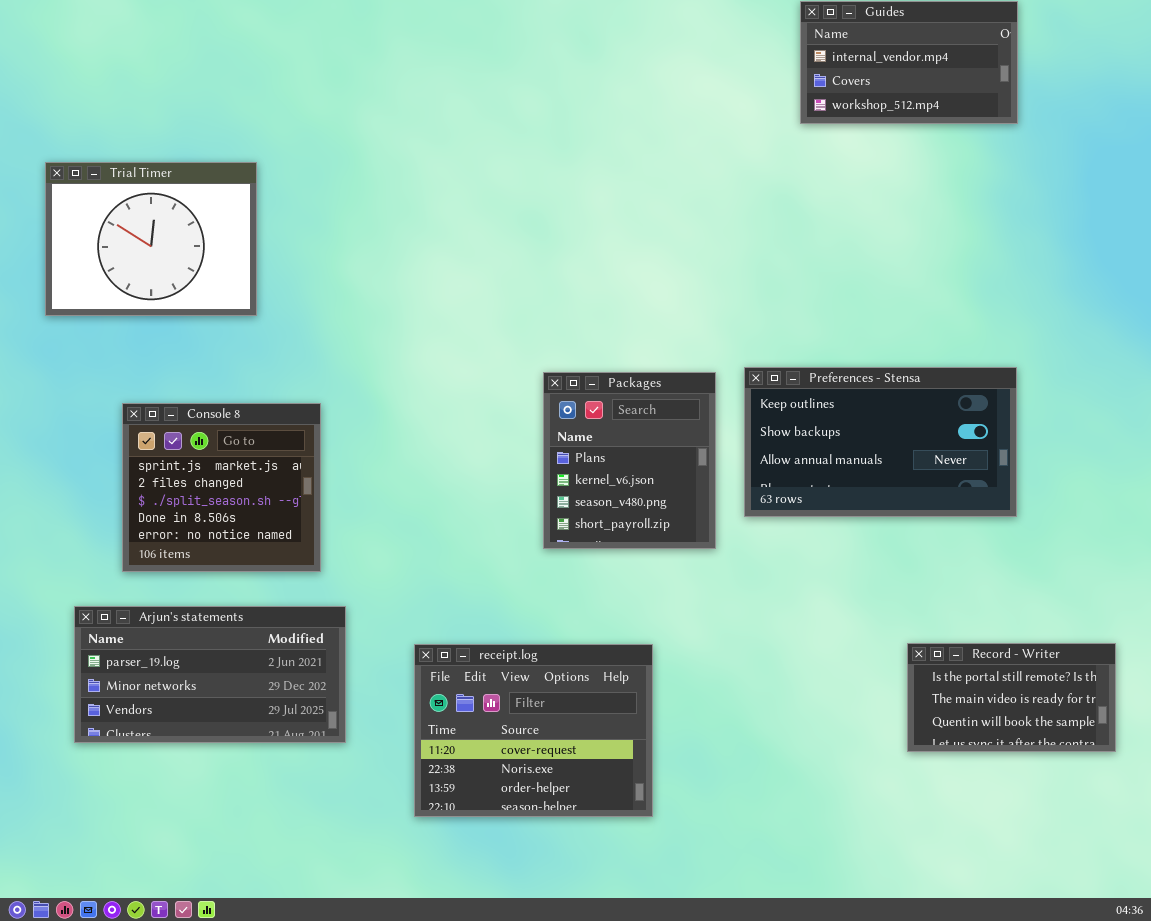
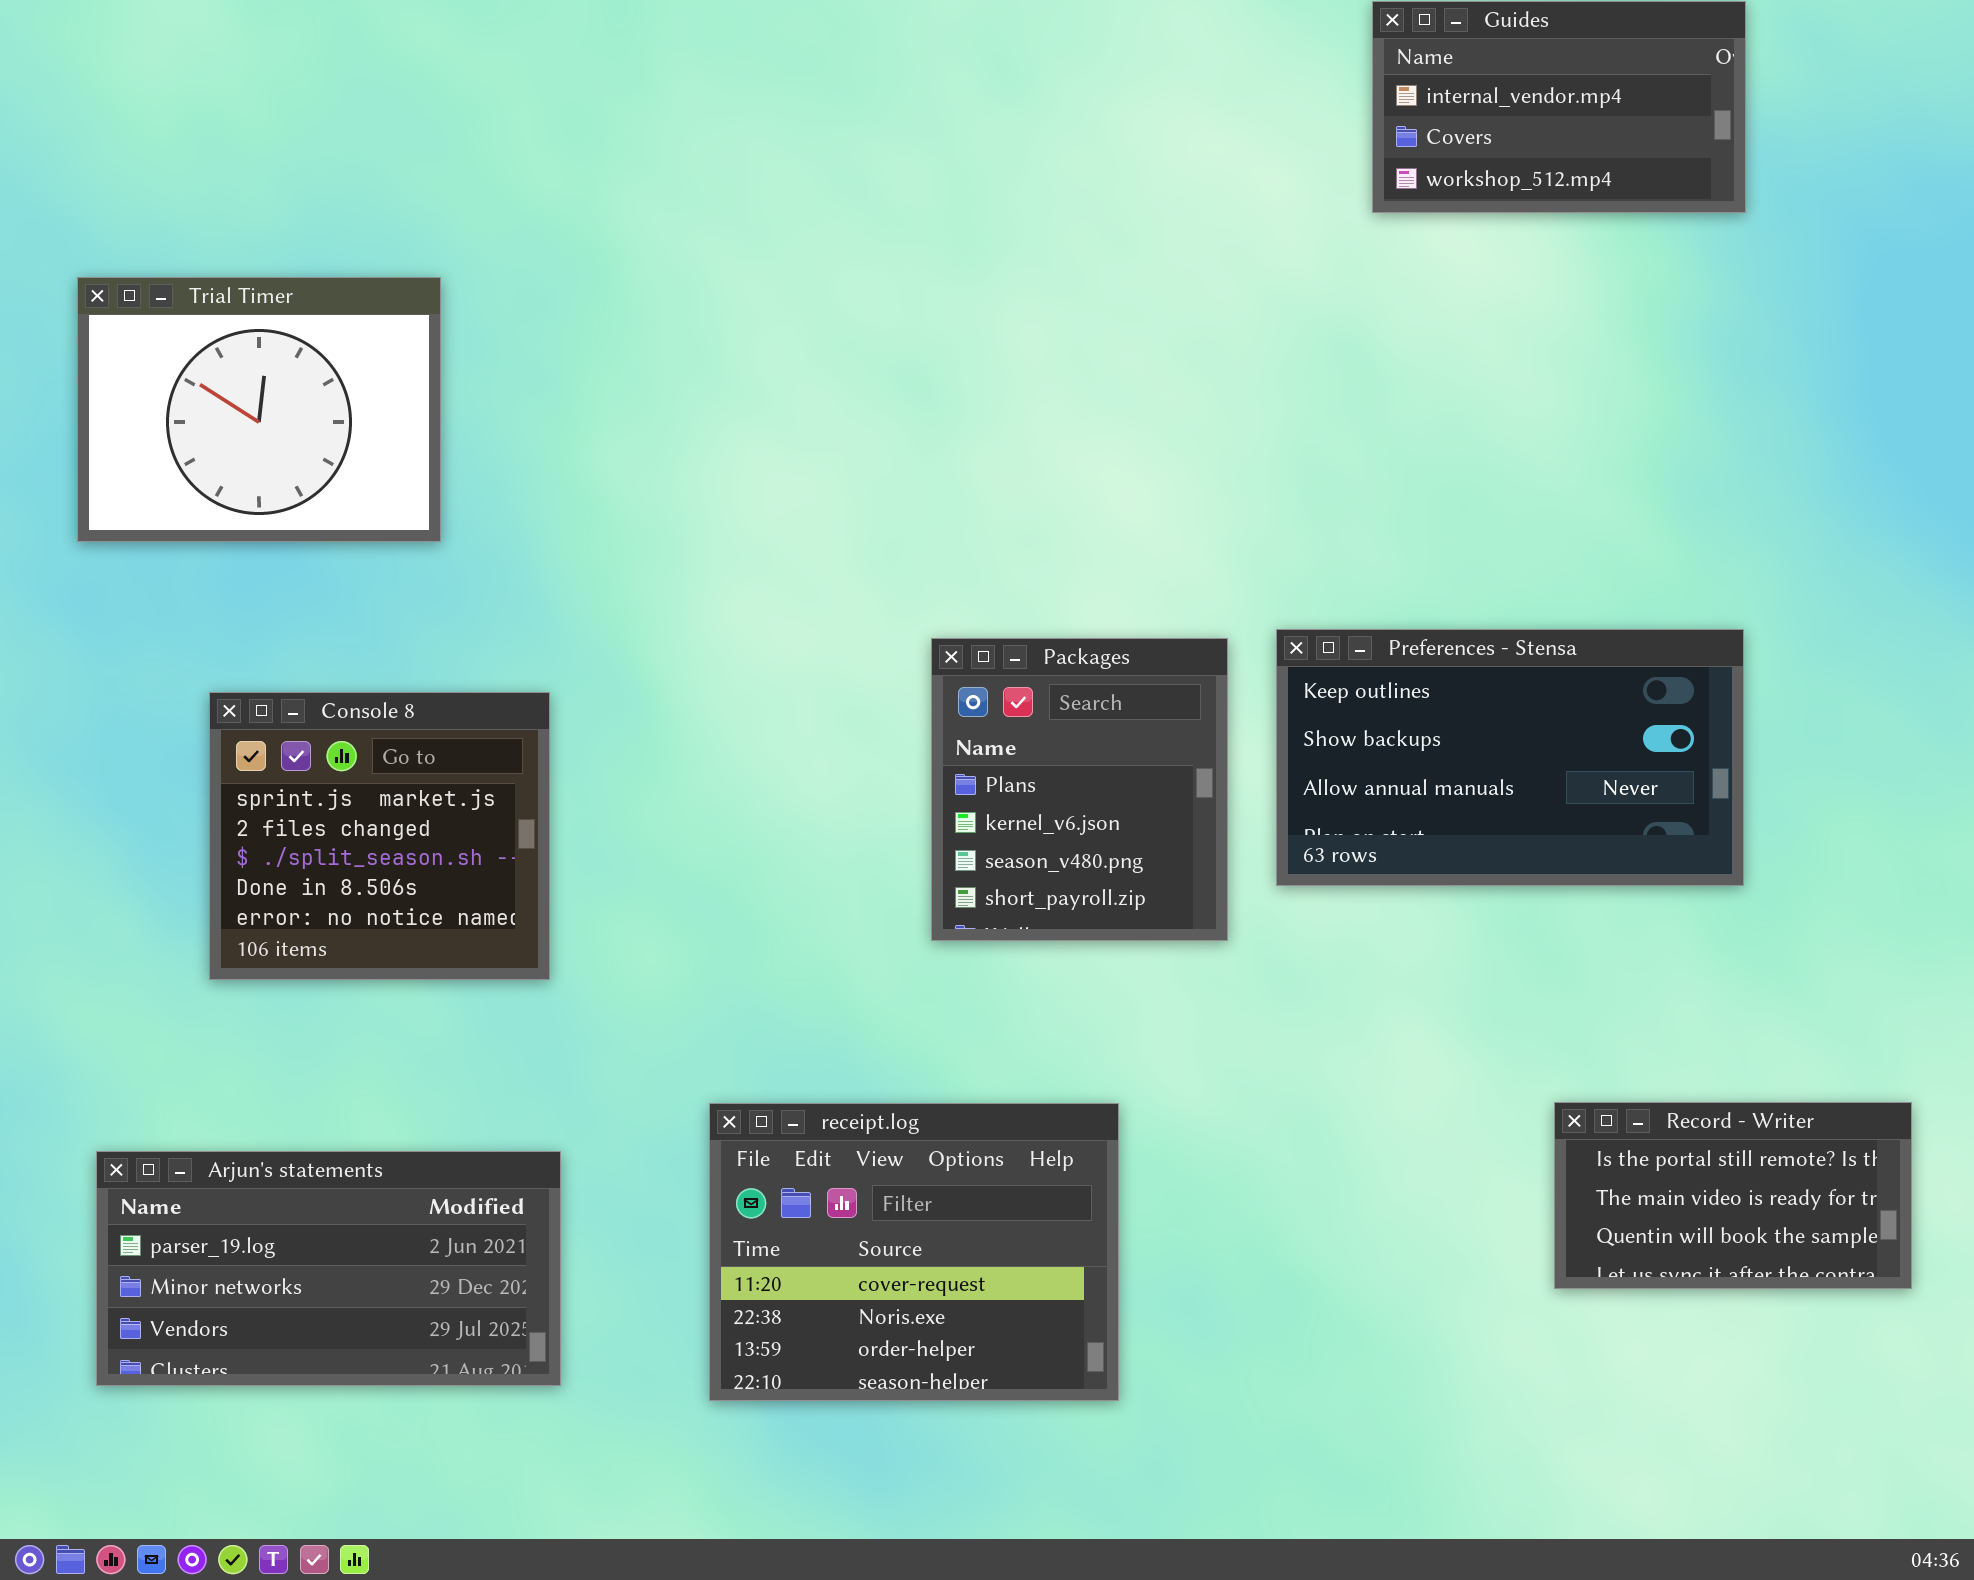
Arjun's statements: [74,606,346,743] -> [96,1151,561,1386], moved

